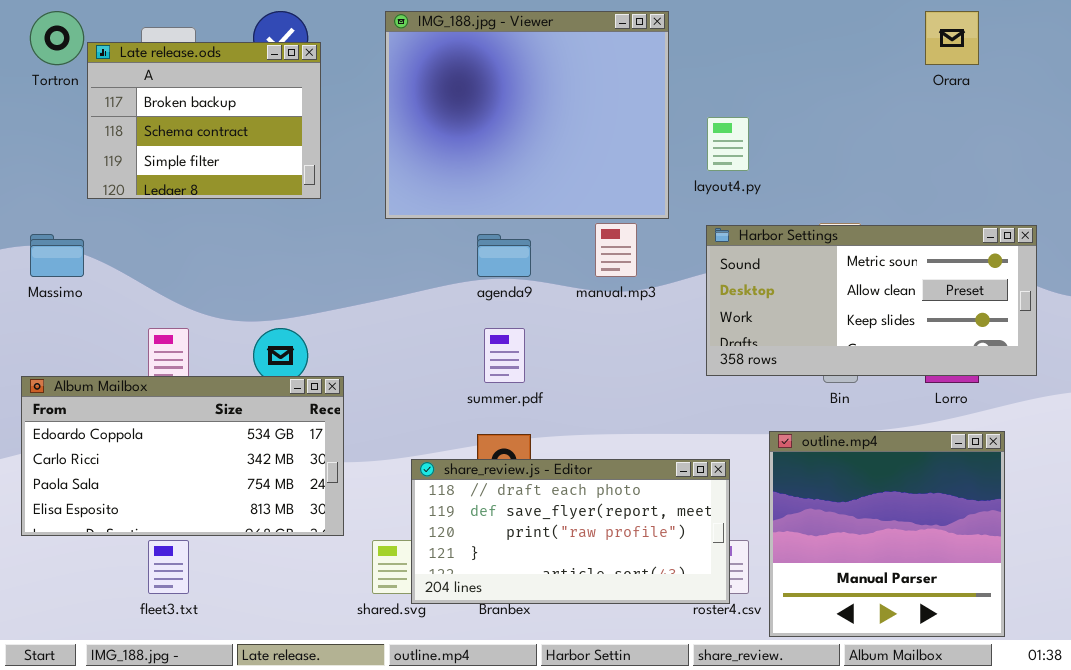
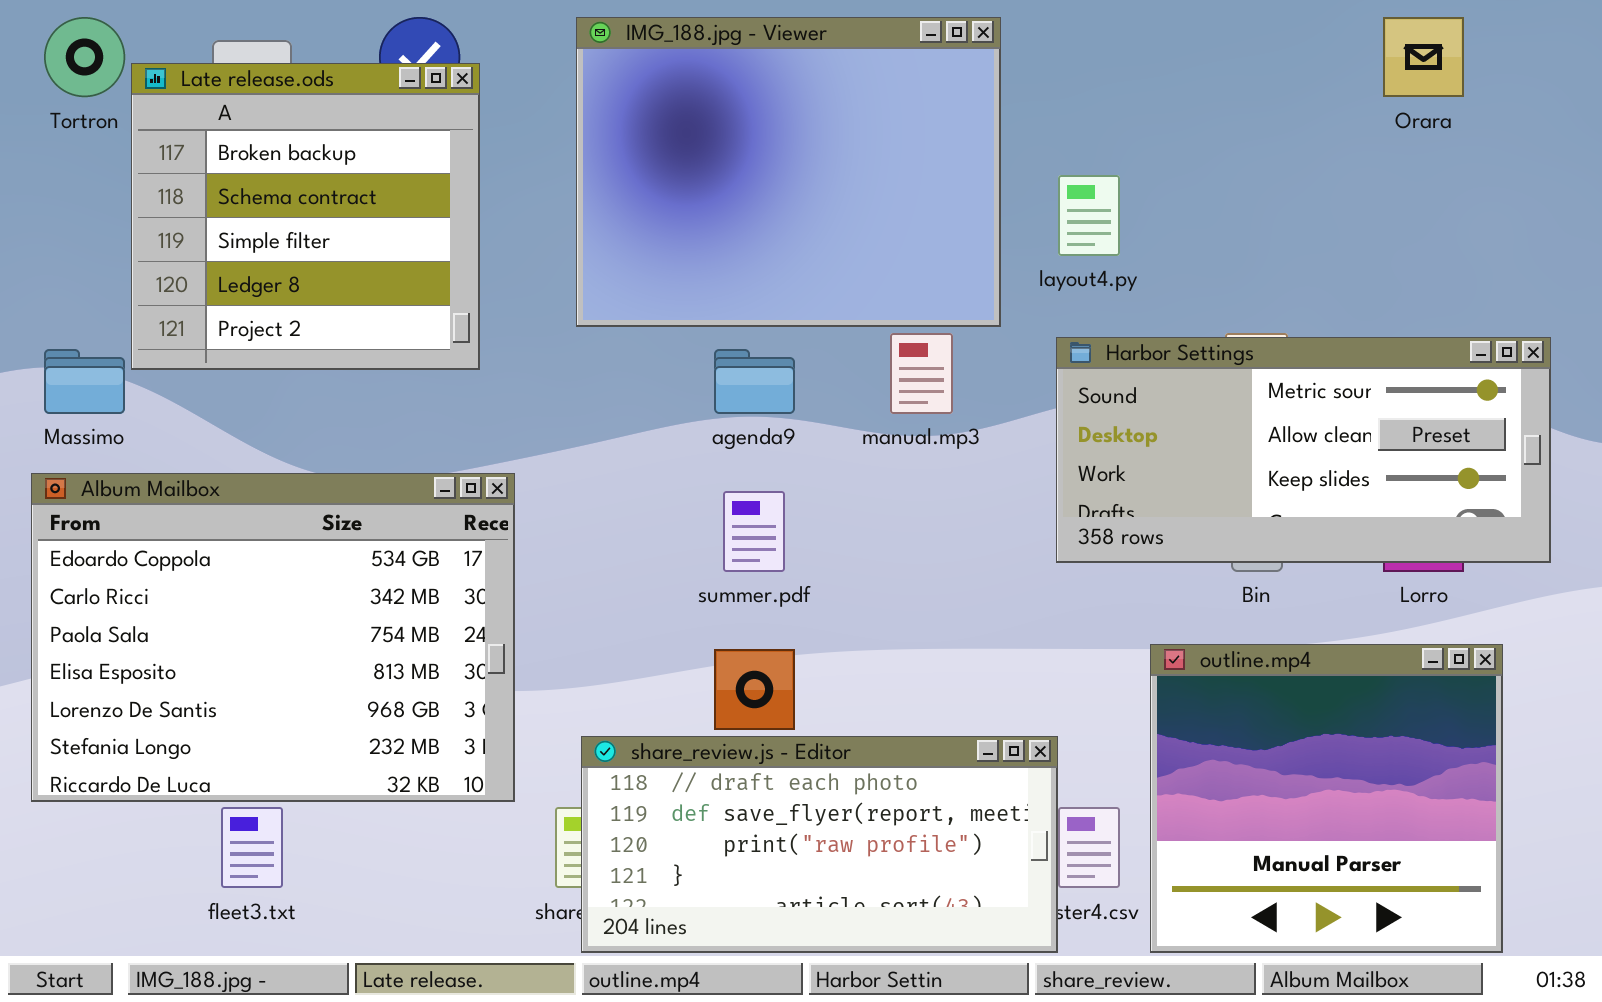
Late release.ods: [87,42,321,199] -> [131,63,480,370], resized
Album Mailbox: [21,376,344,536] -> [31,473,515,802], resized
share_review.js - Editor: [411,459,730,604] -> [581,736,1058,953], moved

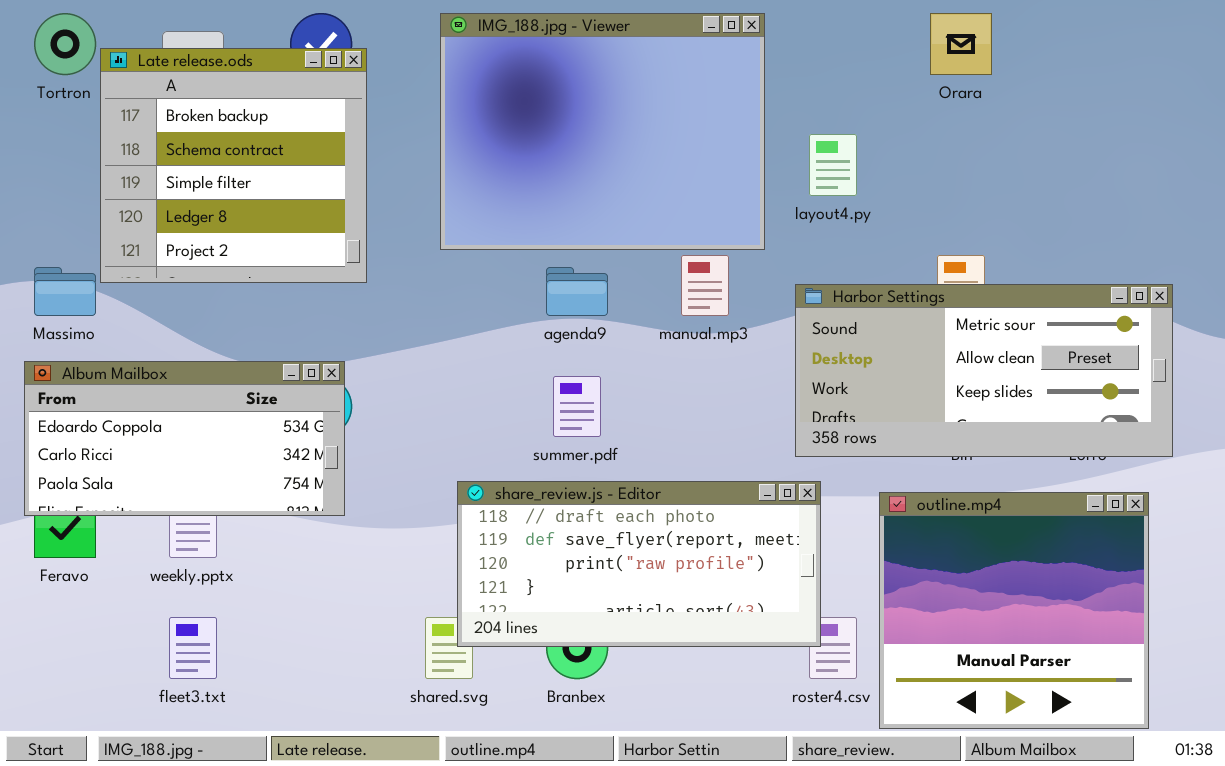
Orara: [1383,17,1464,97] -> [930,13,992,75], moved
Harbor Settings: [1056,337,1551,563] -> [795,284,1173,457], moved
Album Mailbox: [31,473,515,802] -> [24,361,345,516], resized
share_review.js - Editor: [581,736,1058,953] -> [457,481,821,647], moved

